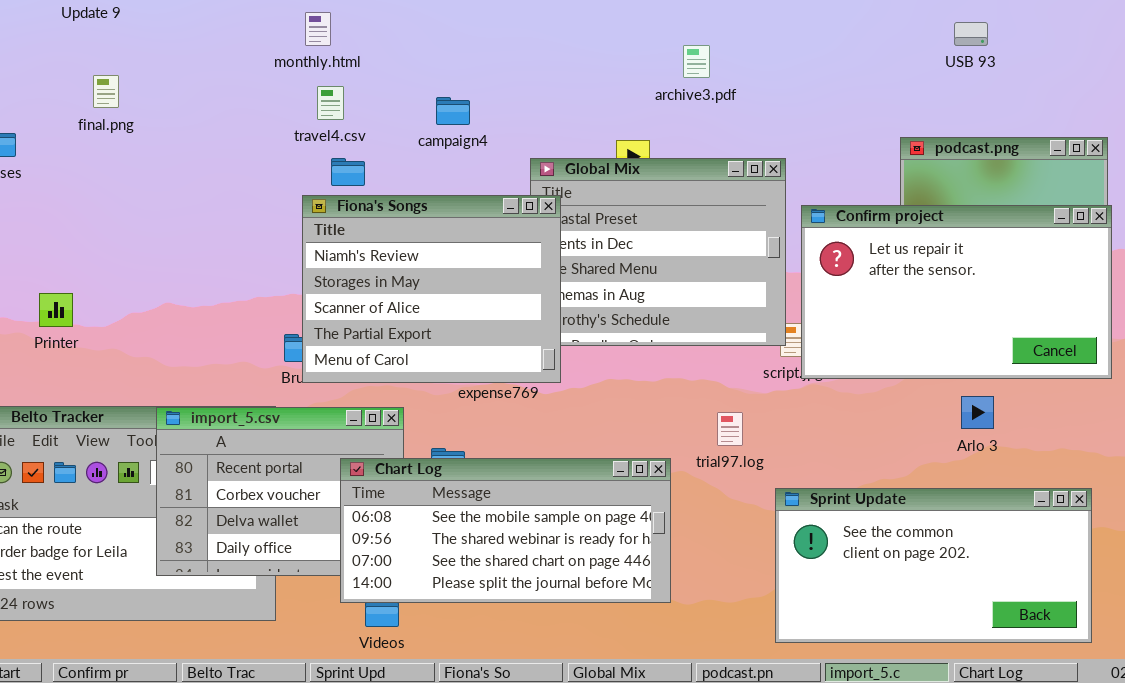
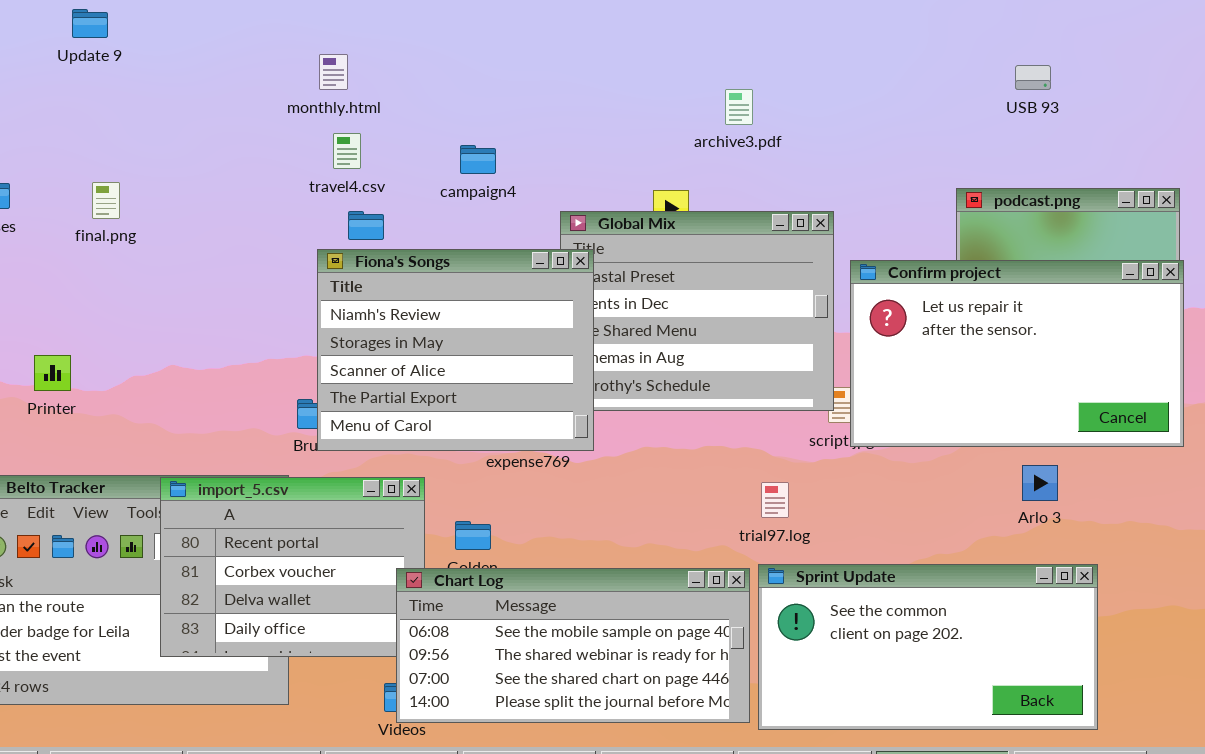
final.png: [93,75,119,108] -> [92,182,120,219], moved
Chart Log: [340,458,671,603] -> [396,568,750,723], moved
Sprint Update: [775,488,1092,643] -> [758,564,1098,730], moved

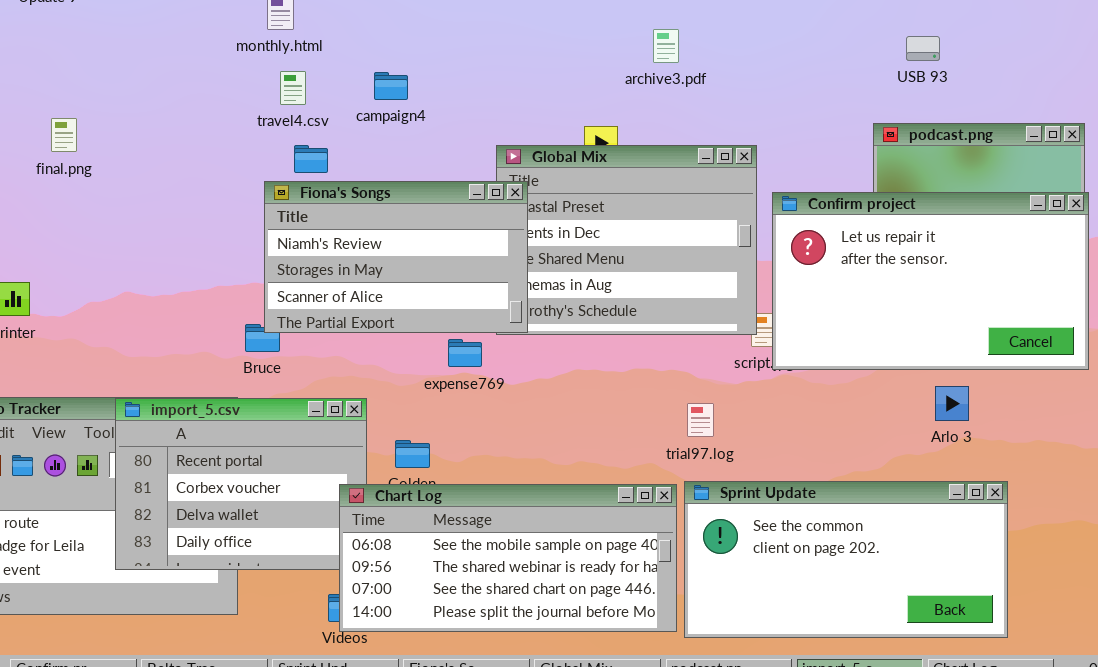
USB 93: [1015,65,1051,90] -> [906,36,940,61], moved
campaign4: [460,145,496,174] -> [374,72,408,100], moved
Fiona's Songs: [317,249,594,451] -> [264,181,528,333], resized

